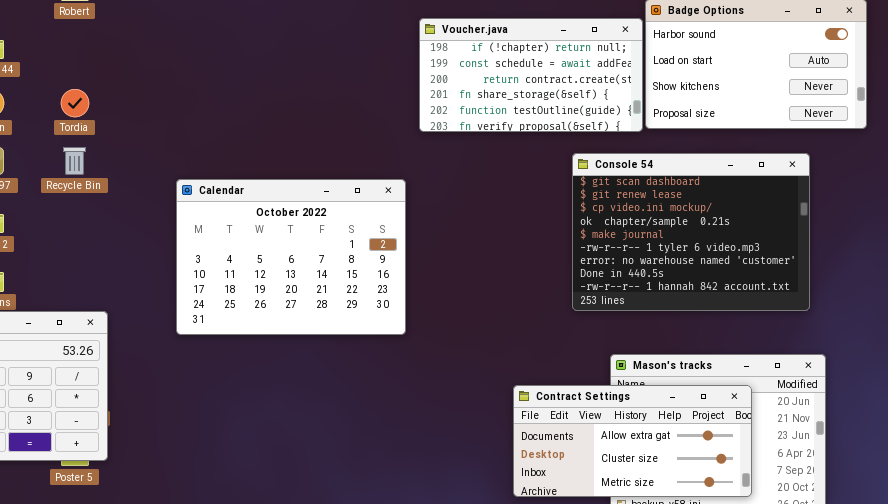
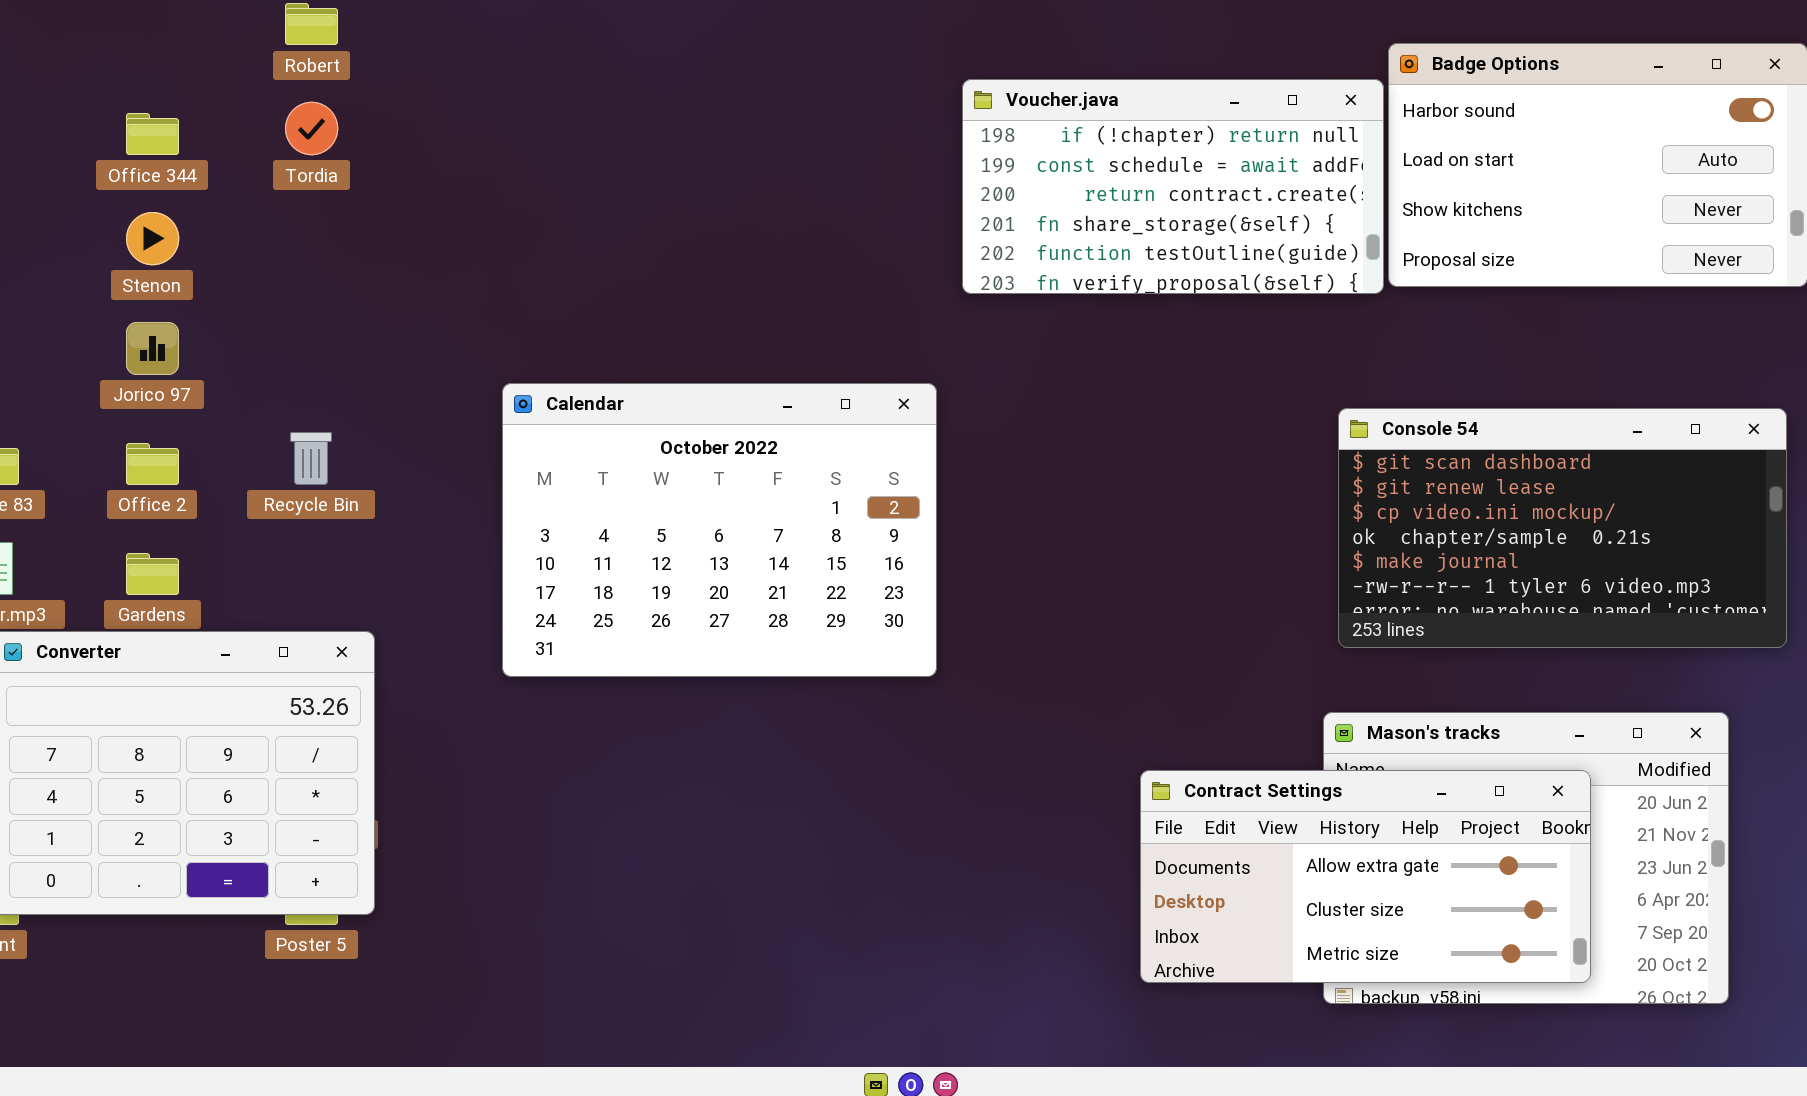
Tordia: [61,89,89,117] -> [285,102,338,155], moved
Recycle Bin: [63,147,86,175] -> [290,432,332,485], moved
Console 54: [572,153,810,311] -> [1338,408,1787,648], moved, resized

